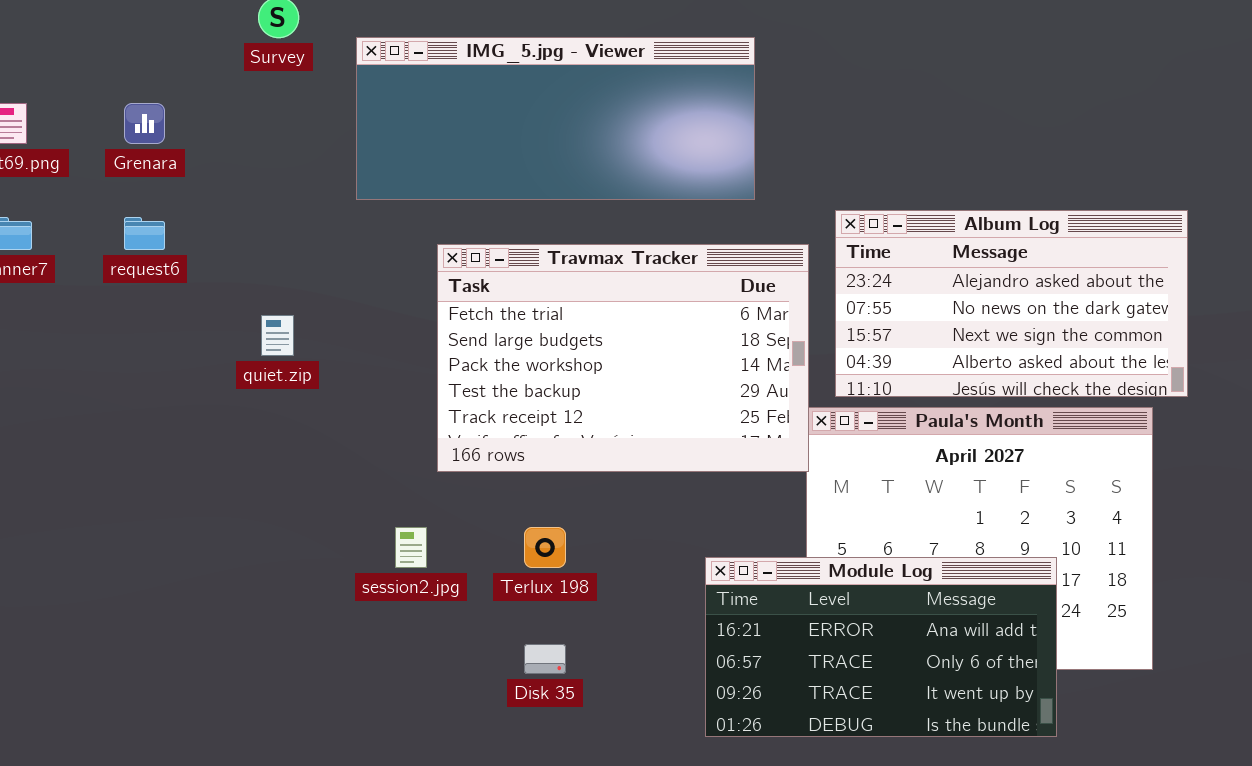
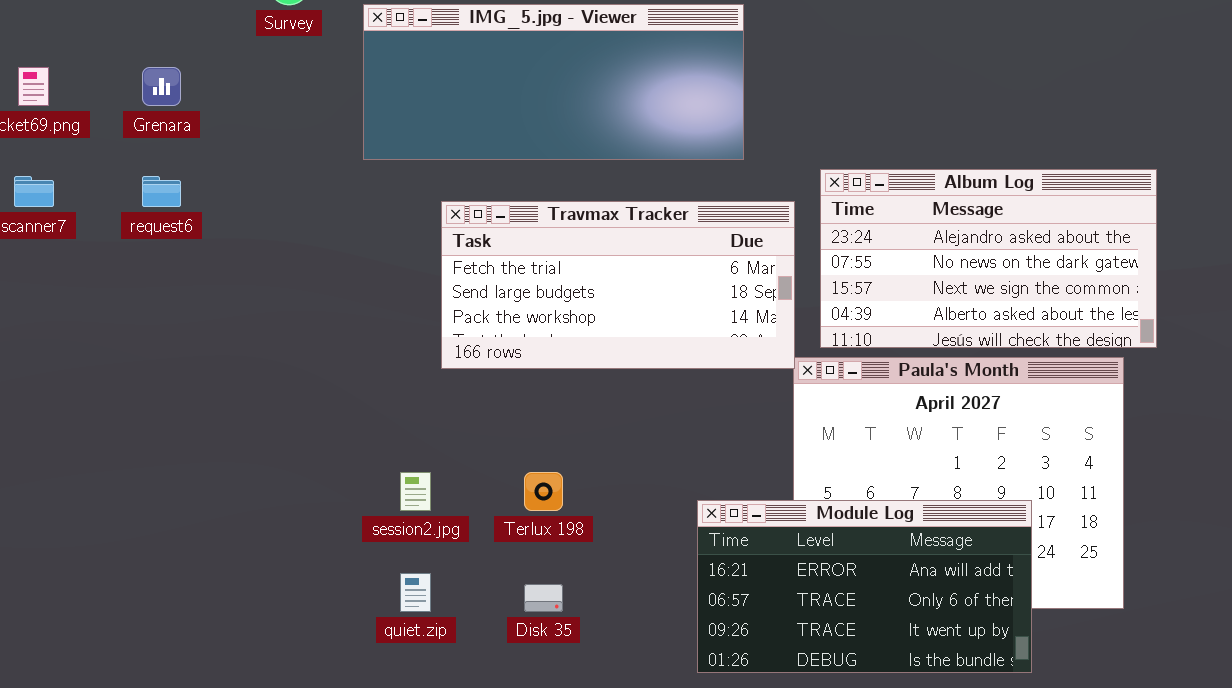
Travmax Tracker: [437,244,809,472] -> [441,201,795,369], resized
quiet.zip: [261,315,294,356] -> [400,573,431,612], moved

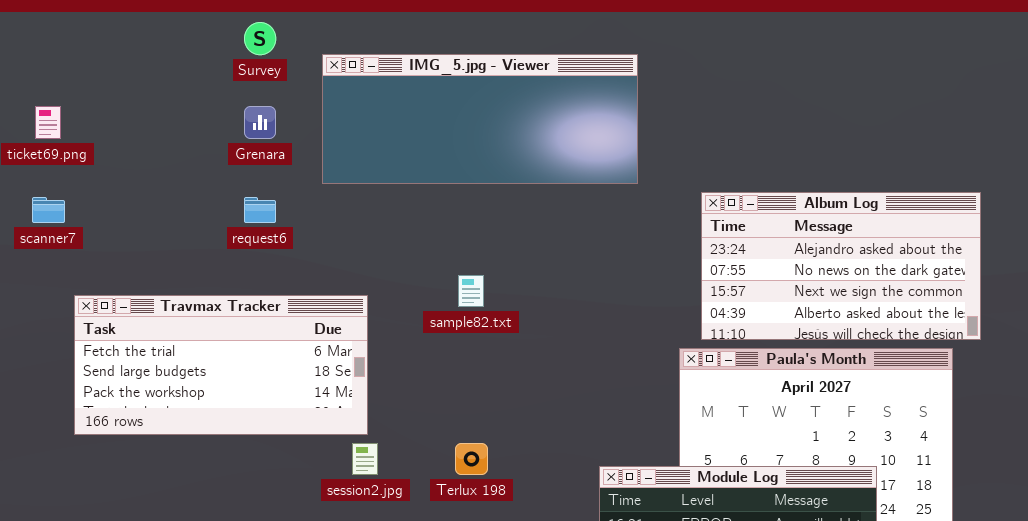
Grenara: [142,67,181,106] -> [244,106,276,139], moved
request6: [142,176,181,207] -> [244,197,276,223], moved
Travmax Tracker: [441,201,795,369] -> [74,295,368,435], moved

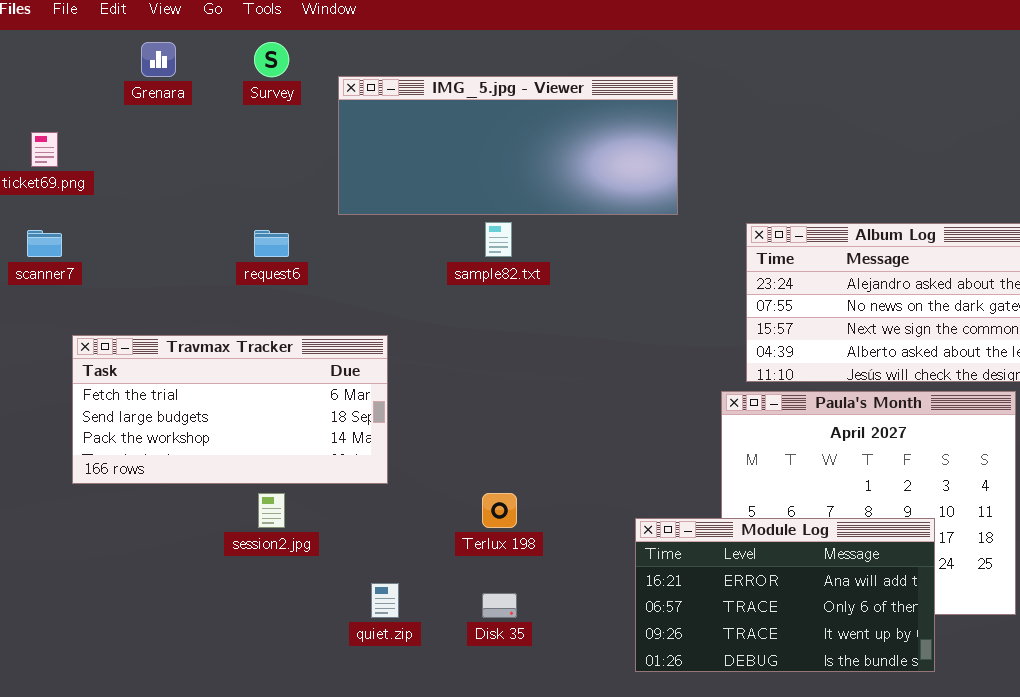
Grenara: [244,106,276,139] -> [141,42,176,77], moved
sample82.txt: [458,275,484,307] -> [485,222,512,257], moved
session2.jpg: [352,443,378,475] -> [258,493,285,528], moved

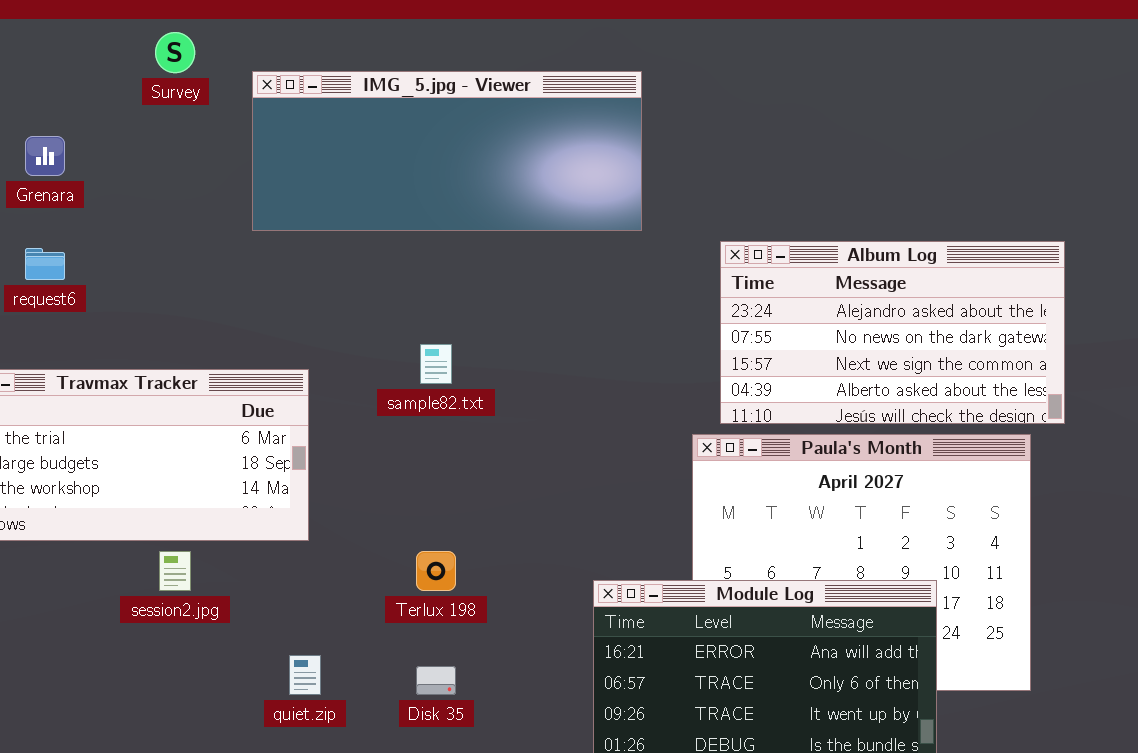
Grenara: [141,42,176,77] -> [25,136,65,176], moved
sample82.txt: [485,222,512,257] -> [420,344,452,384], moved
request6: [254,230,289,257] -> [25,248,65,280], moved

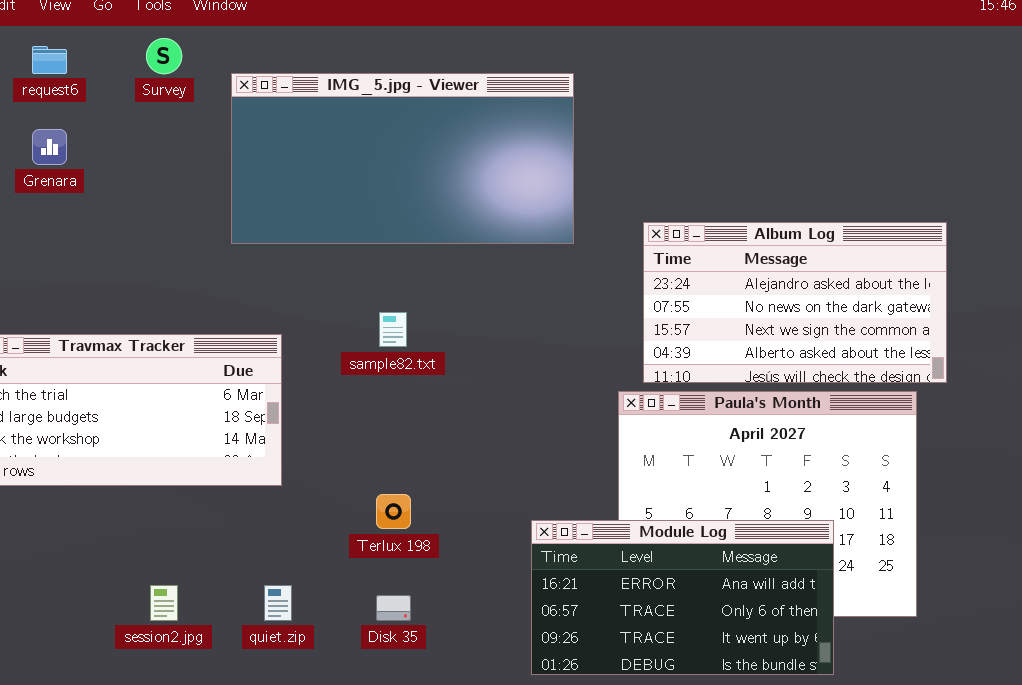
IMG_5.jpg - Viewer: [252,71,642,231] -> [231,73,574,244], resized
request6: [25,248,65,280] -> [32,46,67,74], moved
session2.jpg: [159,551,191,591] -> [150,585,178,621], moved

